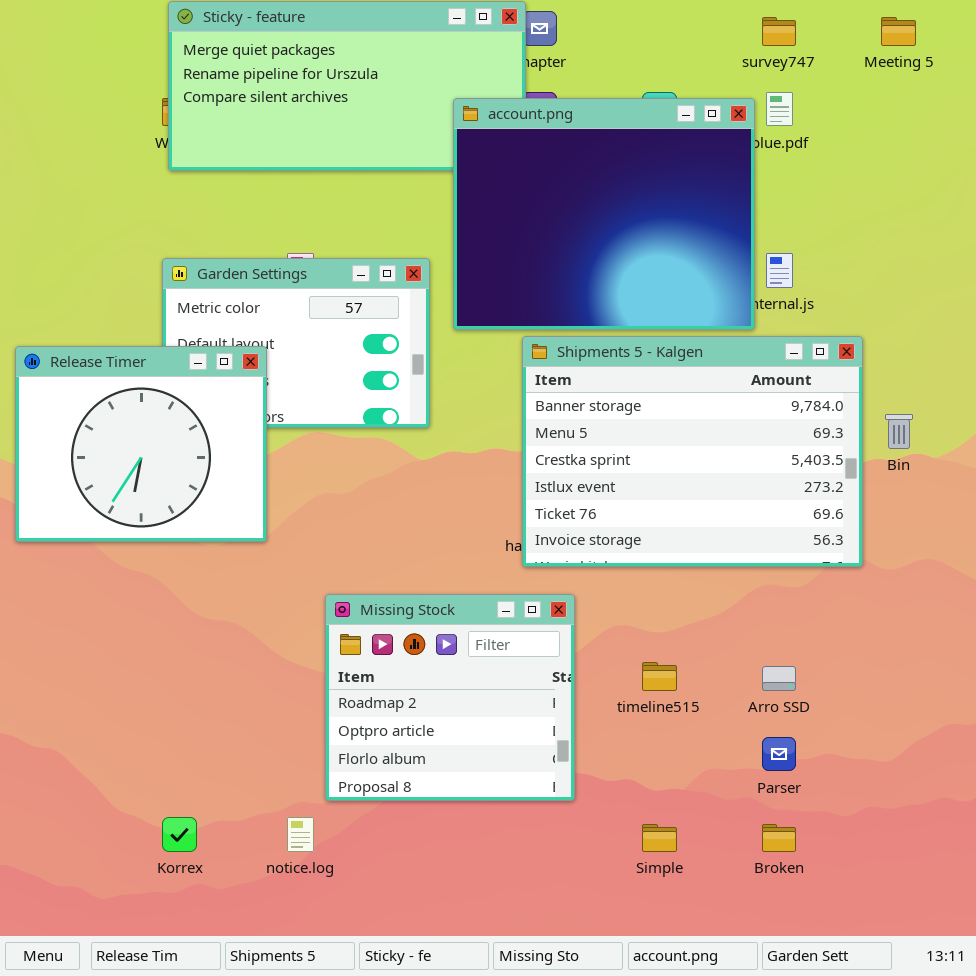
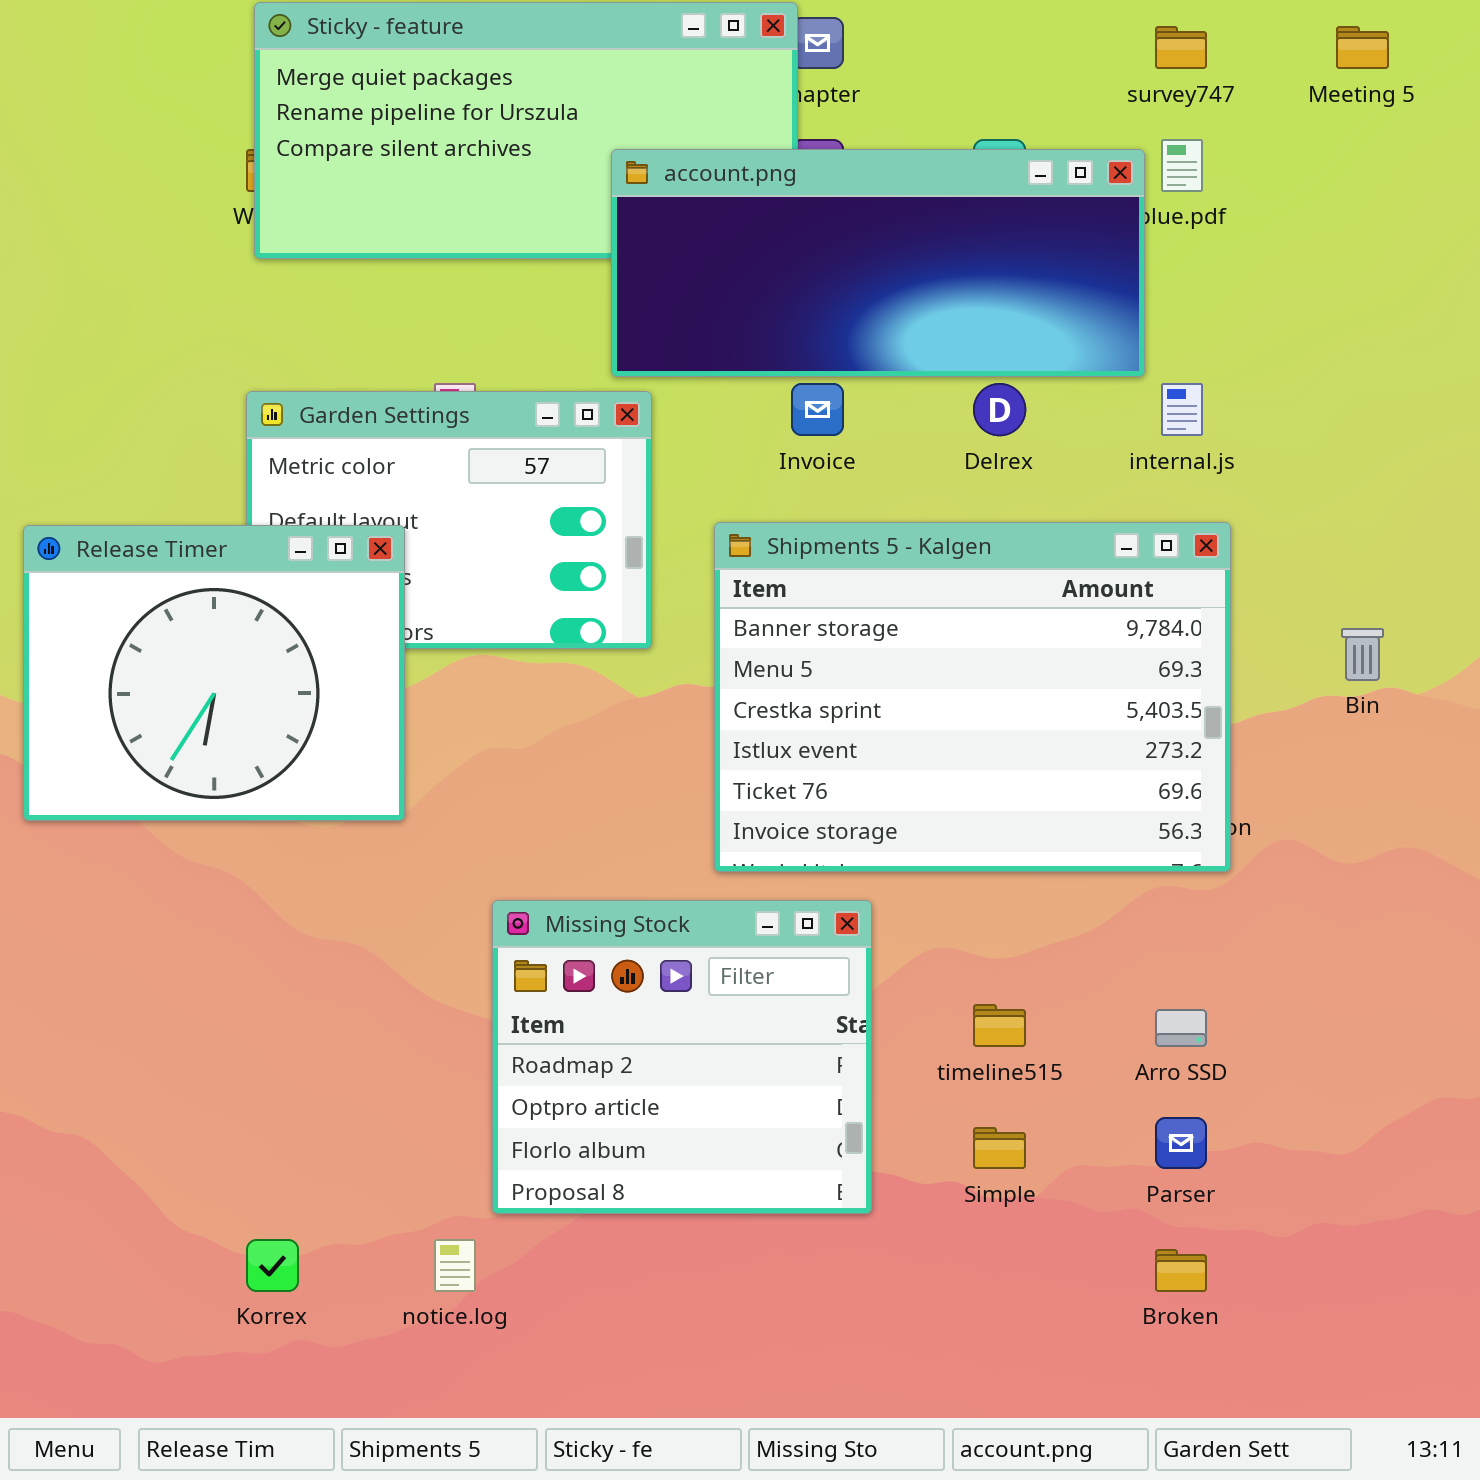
account.png: [453,98,755,330] -> [611,149,1145,377], resized
Shipments 5 - Kalgen: [522,336,863,567] -> [714,522,1231,872], moved
Simple: [642,824,677,852] -> [973,1127,1026,1169], moved

